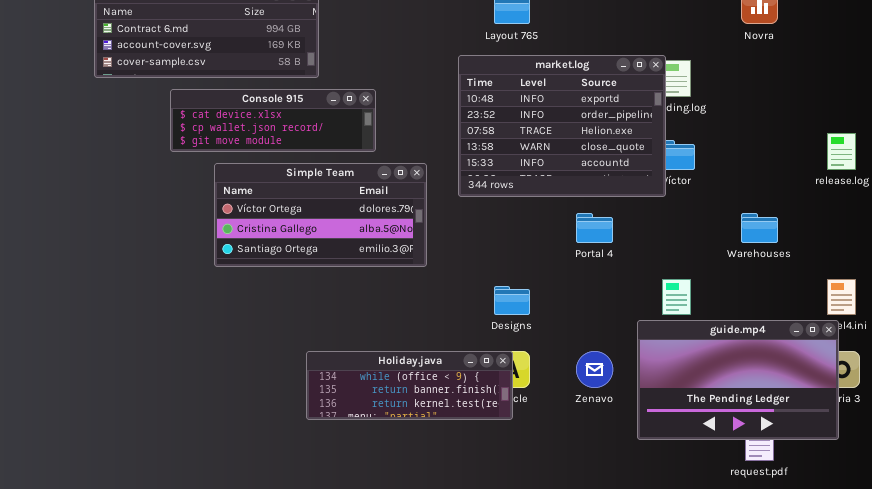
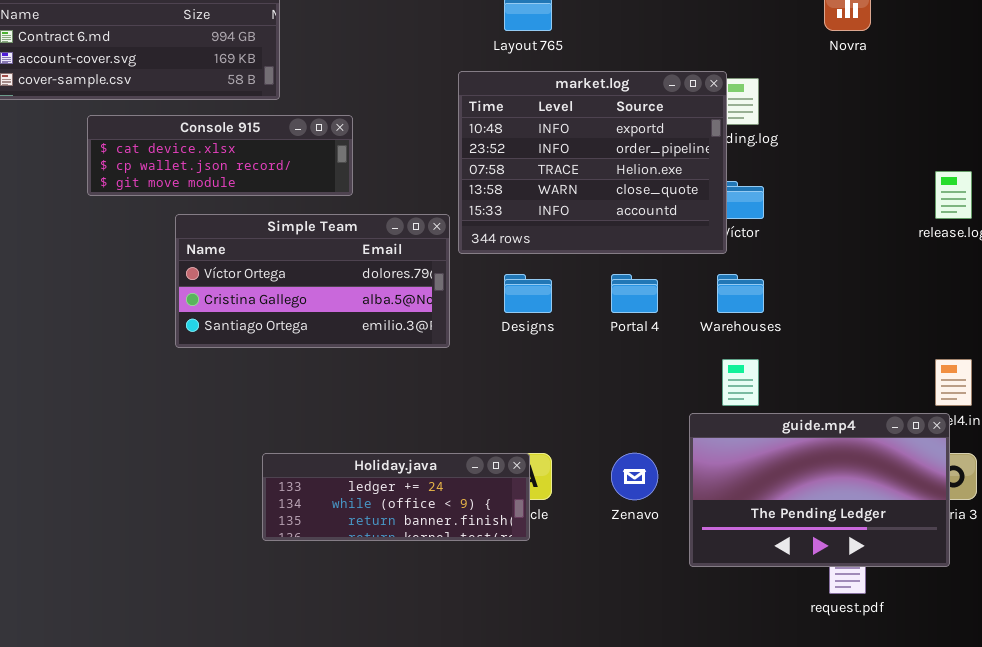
Simple Team: [214,163,427,267] -> [175,214,450,348], moved
Warehouses: [741,213,778,243] -> [717,274,764,313], moved
Designs: [494,286,530,315] -> [504,274,552,313], moved
Holiday.java: [306,351,513,420] -> [262,453,530,541], scrolled up 1 row

